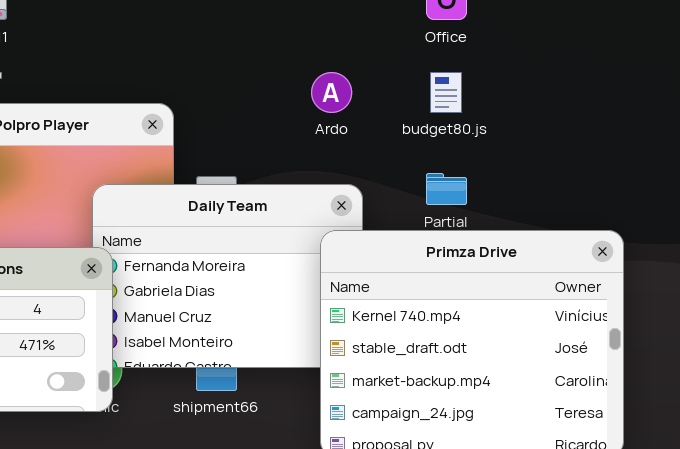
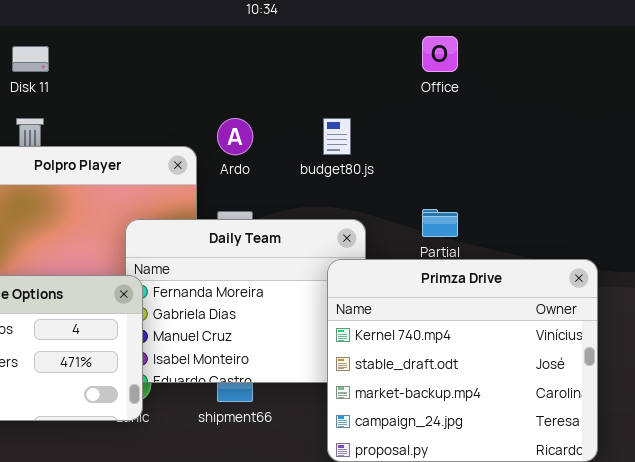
Ardo: [311,72,352,113] -> [217,118,253,155], moved
budget80.js: [430,72,462,113] -> [323,118,351,155], moved

